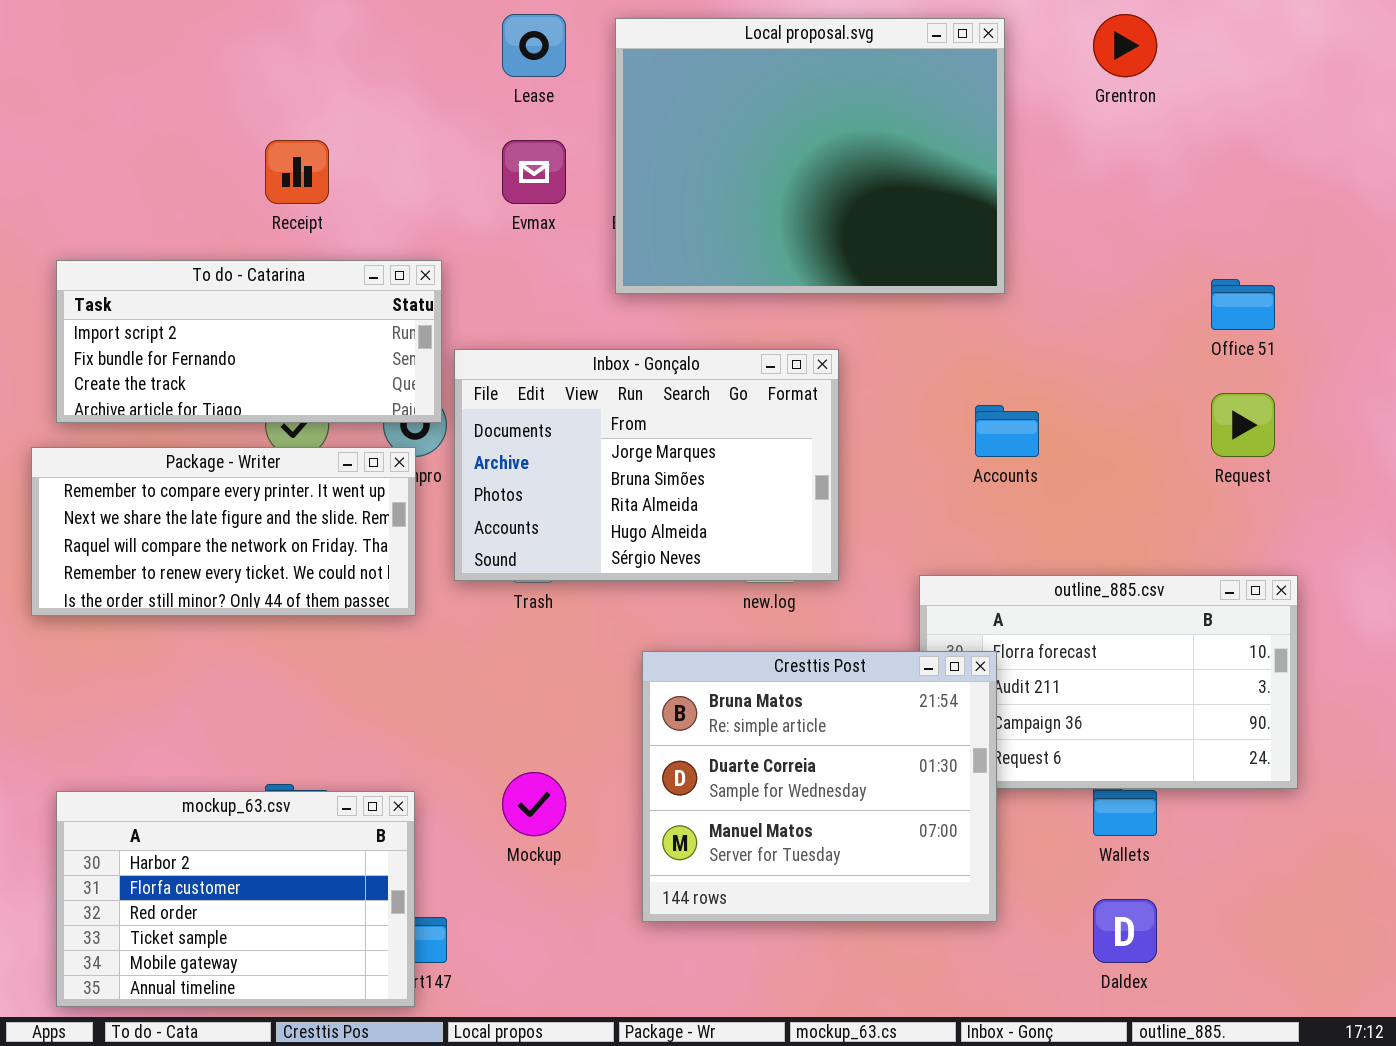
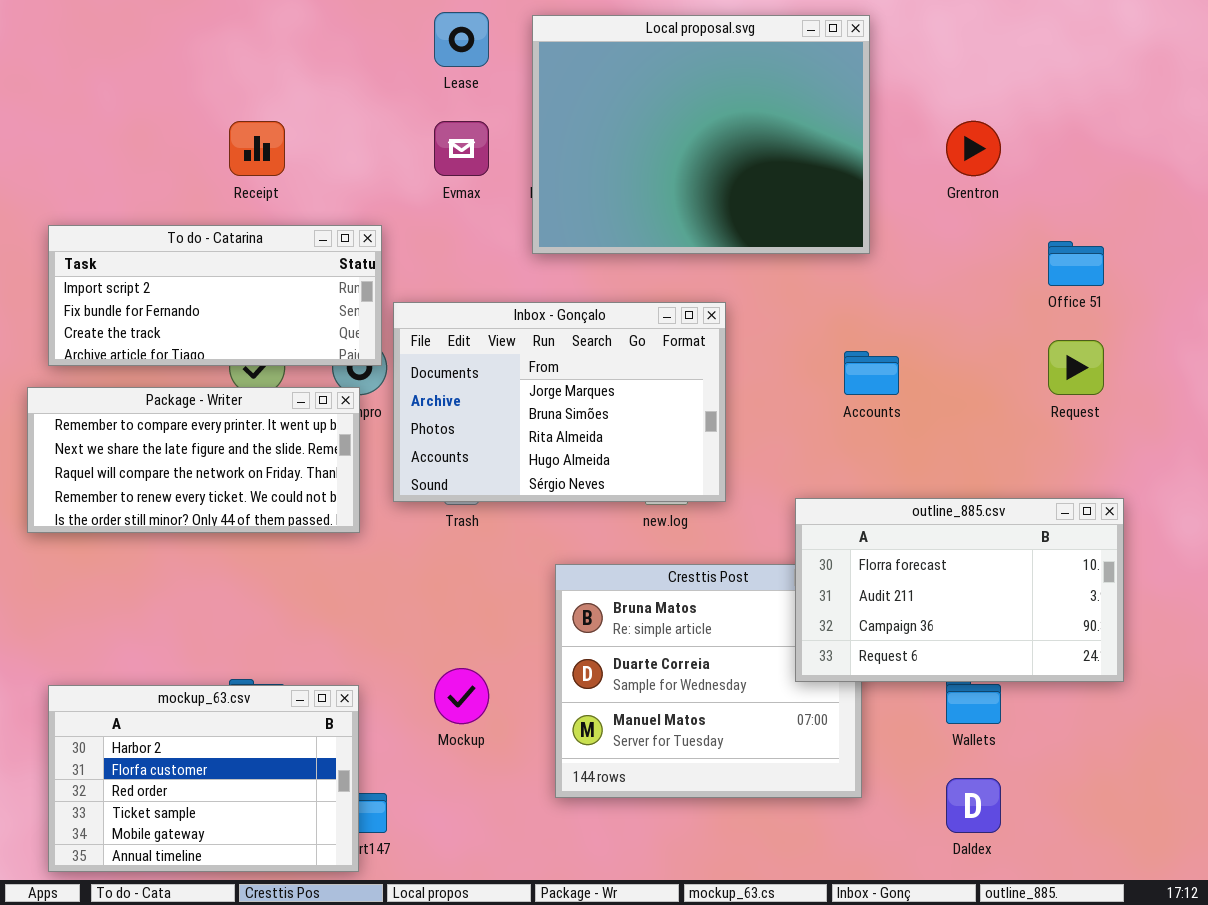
Grentron: [1093,14,1157,77] -> [946,121,1001,176], moved
outline_885.csv: [919,575,1298,789] -> [795,498,1124,682], raised

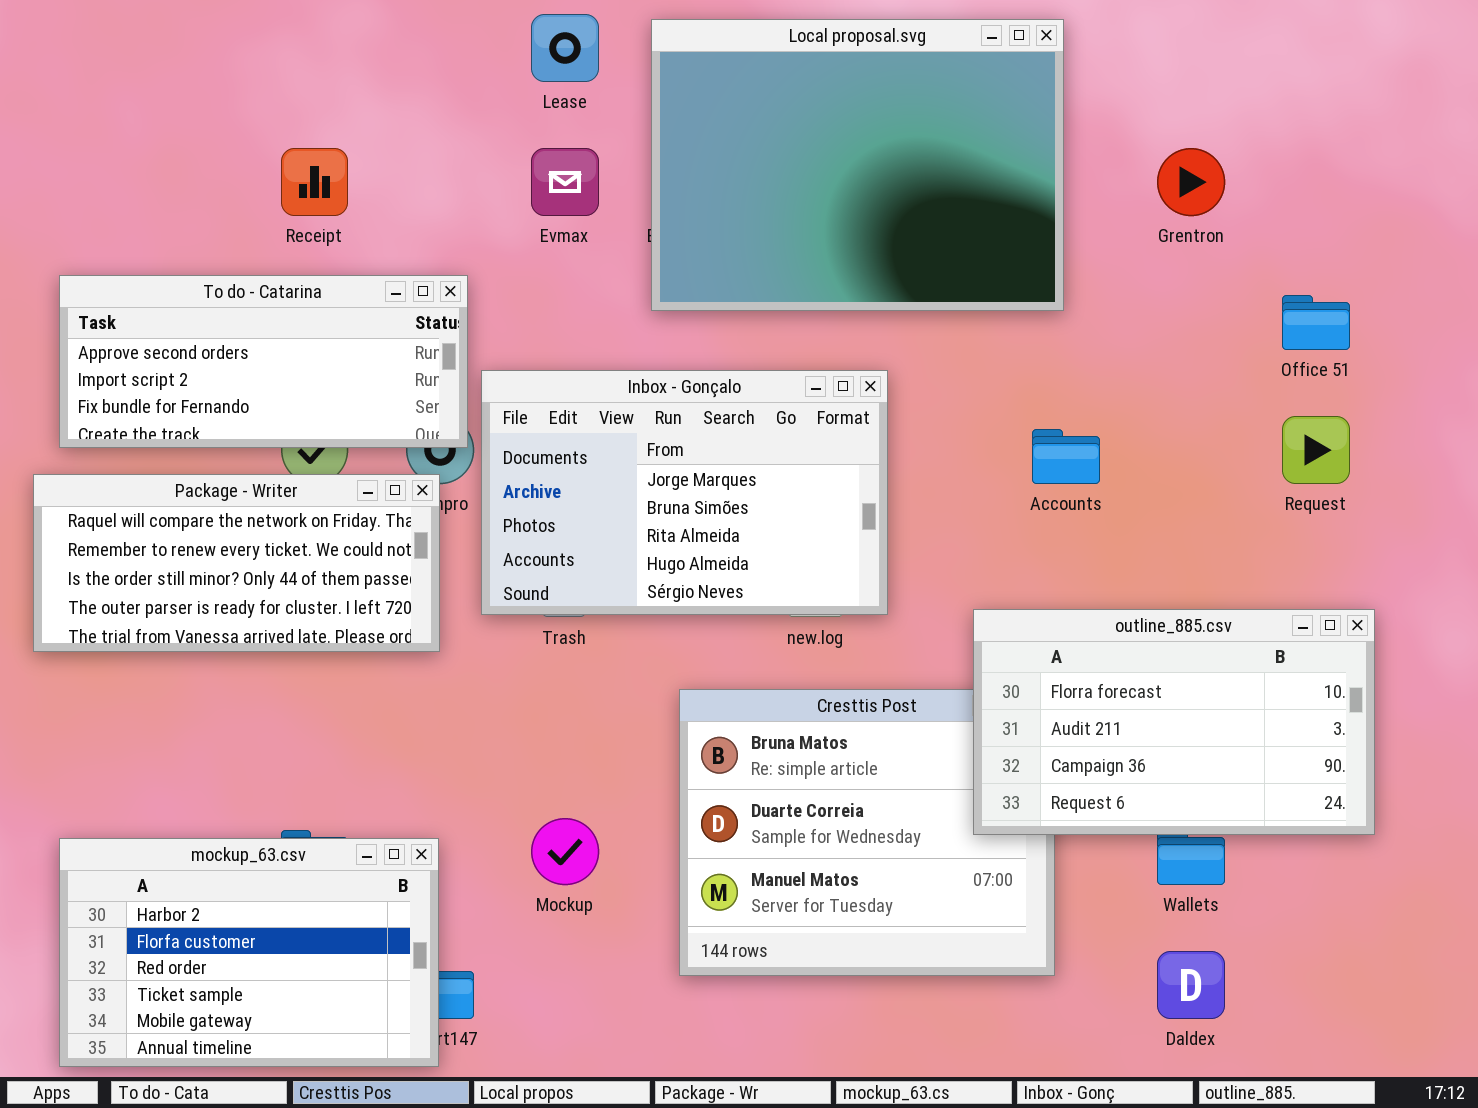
To do - Catarina: [48,225,382,366] -> [59,275,468,448], scrolled up 1 row
Package - Writer: [27,387,360,533] -> [33,474,440,652], scrolled down 2 rows

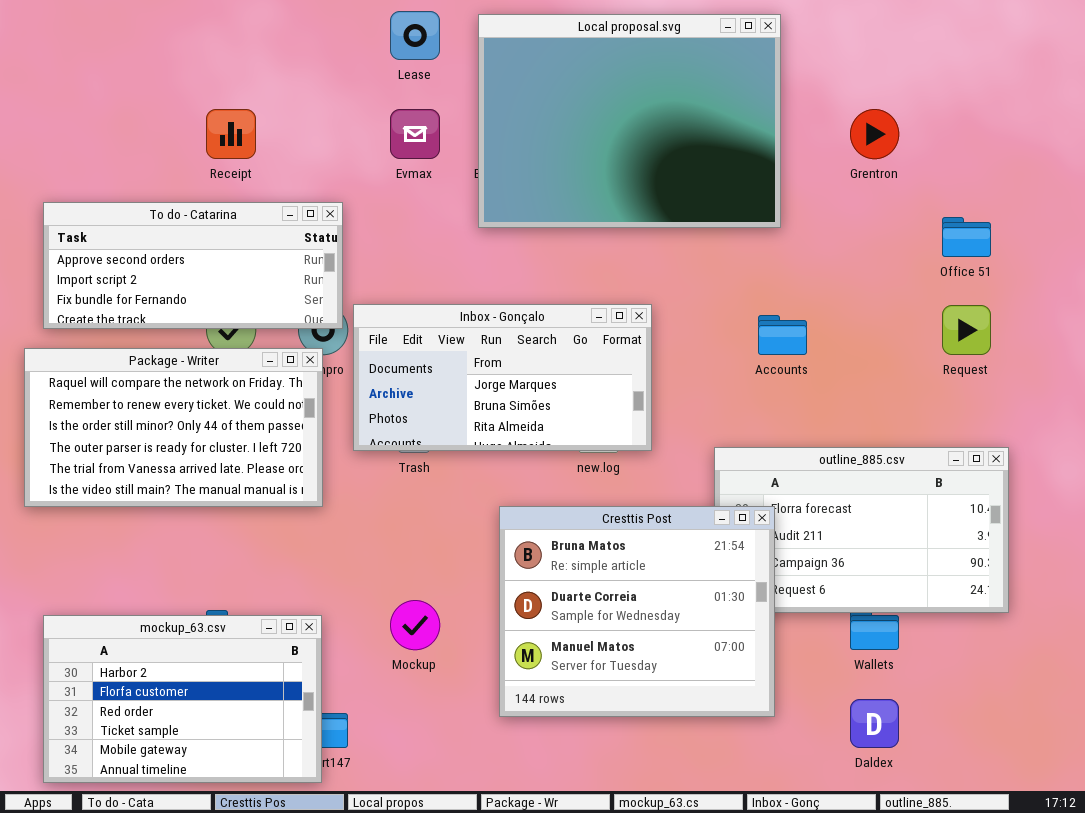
Inbox - Gonçalo: [481,370,888,615] -> [353,304,652,451], resized
Package - Writer: [33,474,440,652] -> [24,348,323,507], resized
Cresttis Post: [679,689,1055,976] -> [499,506,775,717], raised

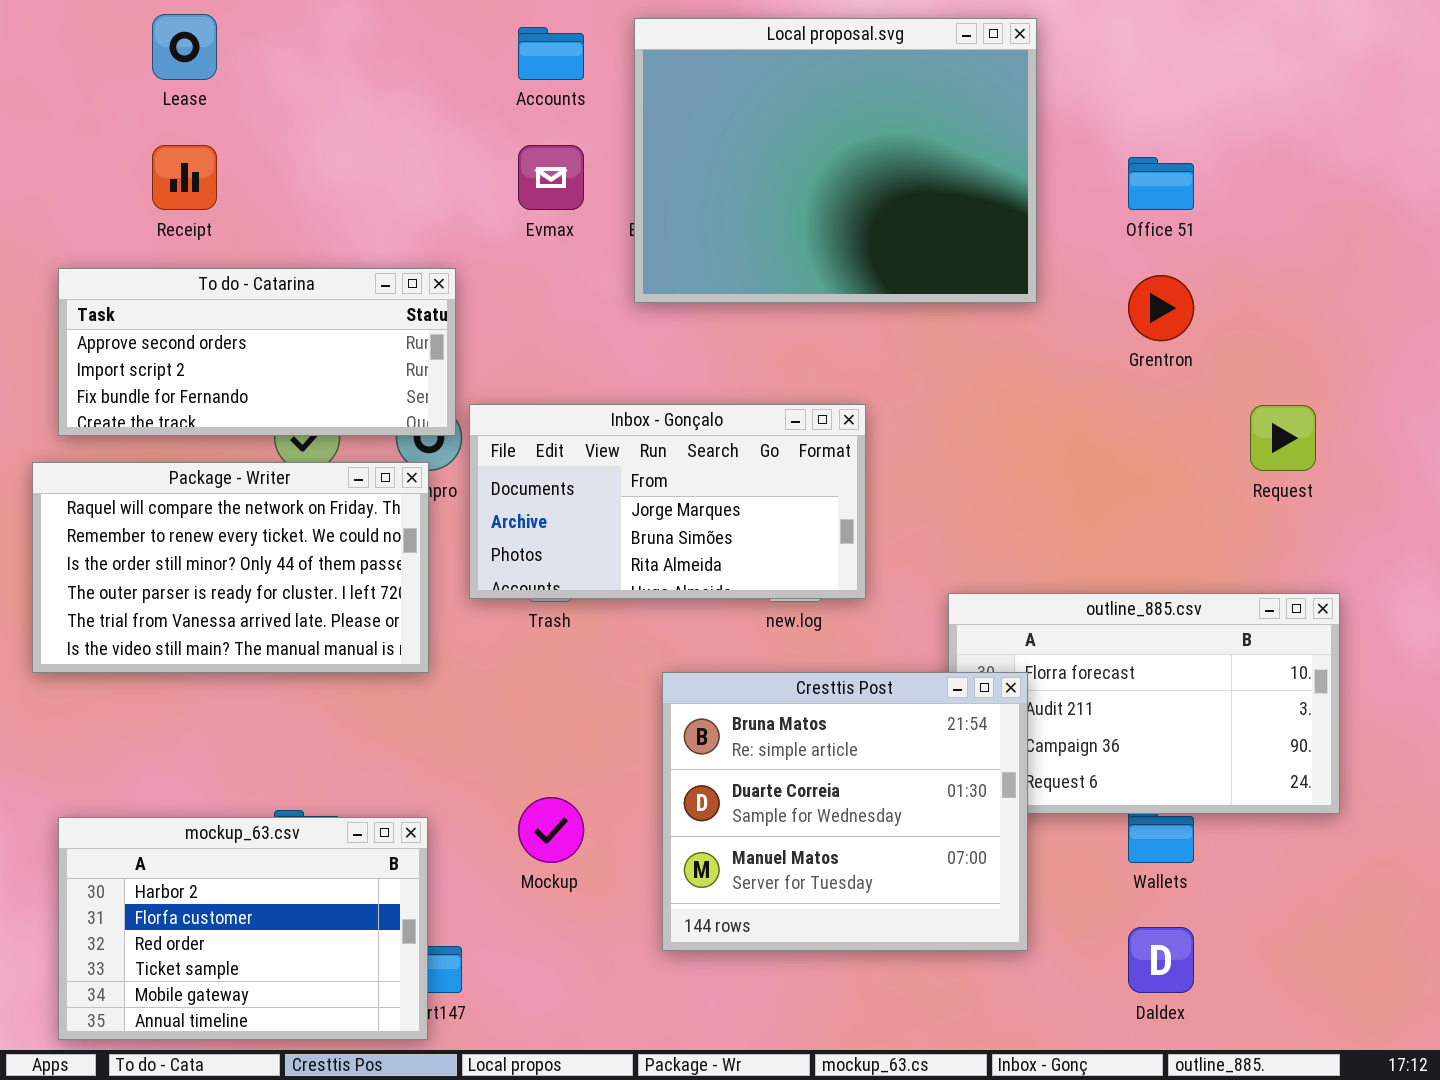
Lease: [390,11,440,60] -> [152,14,217,80], moved
Receipt: [206,109,256,159] -> [152,145,217,210], moved
Grentron: [850,109,899,159] -> [1128,275,1194,341], moved
Office 51: [942,217,991,257] -> [1128,157,1194,210], moved
Accounts: [758,315,807,355] -> [518,27,584,80], moved

